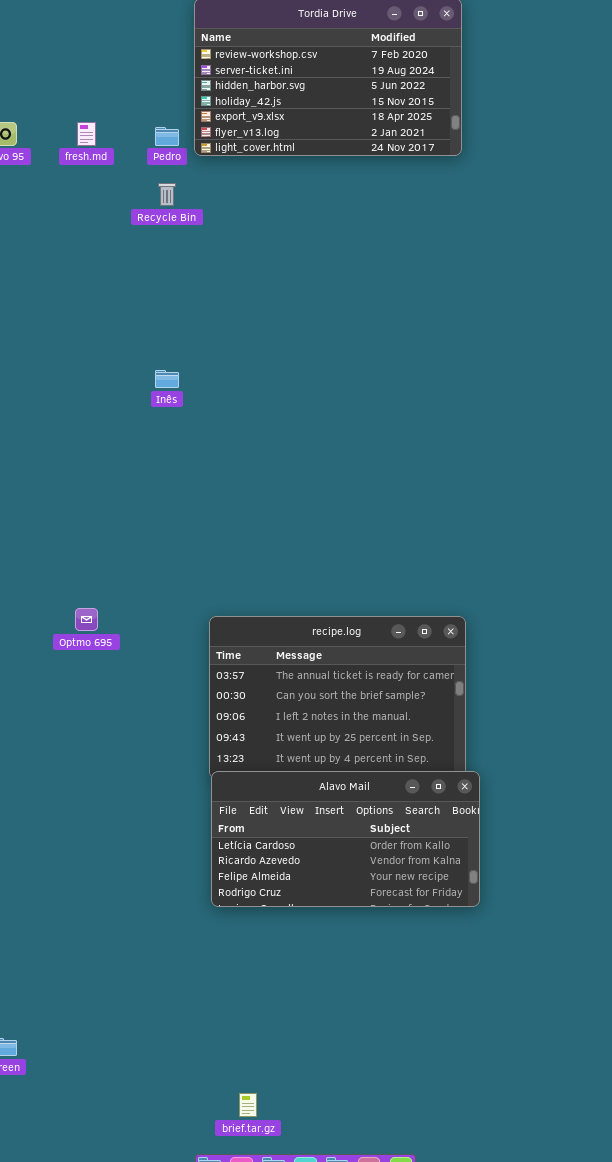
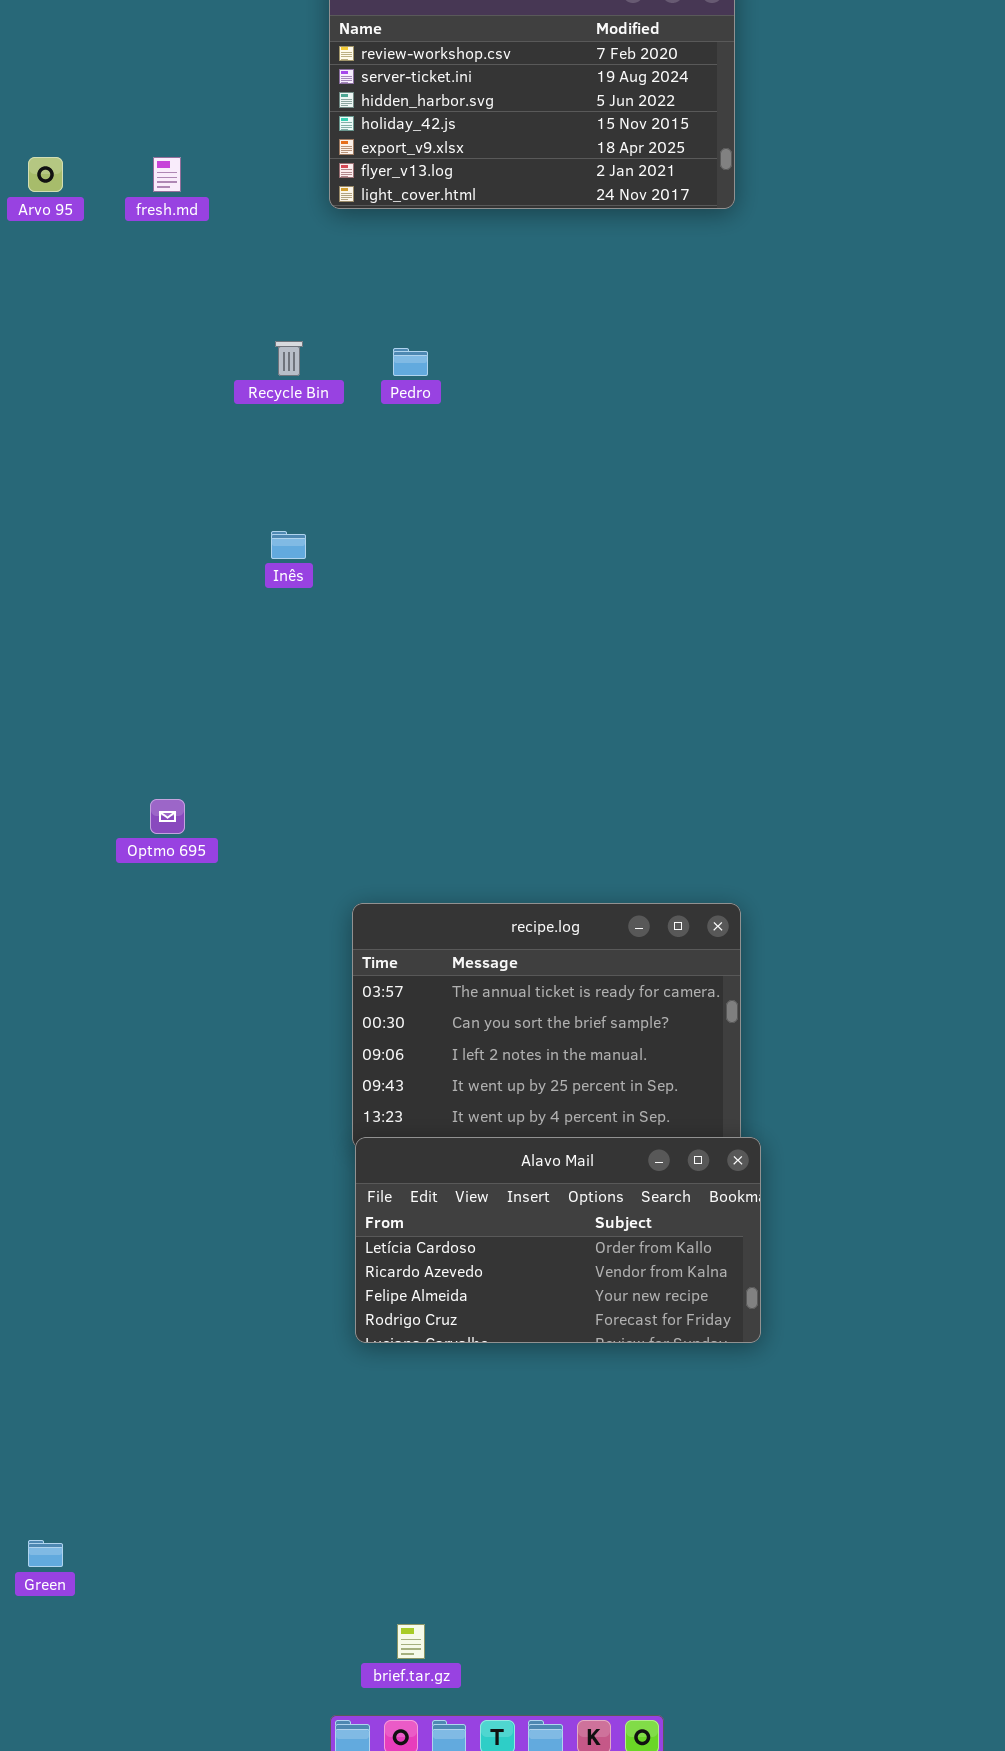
Pedro: [155,127,179,146] -> [393,348,428,376], moved
Recycle Bin: [158,183,176,206] -> [275,341,303,376], moved
Optmo 695: [75,608,98,631] -> [150,799,185,834], moved

